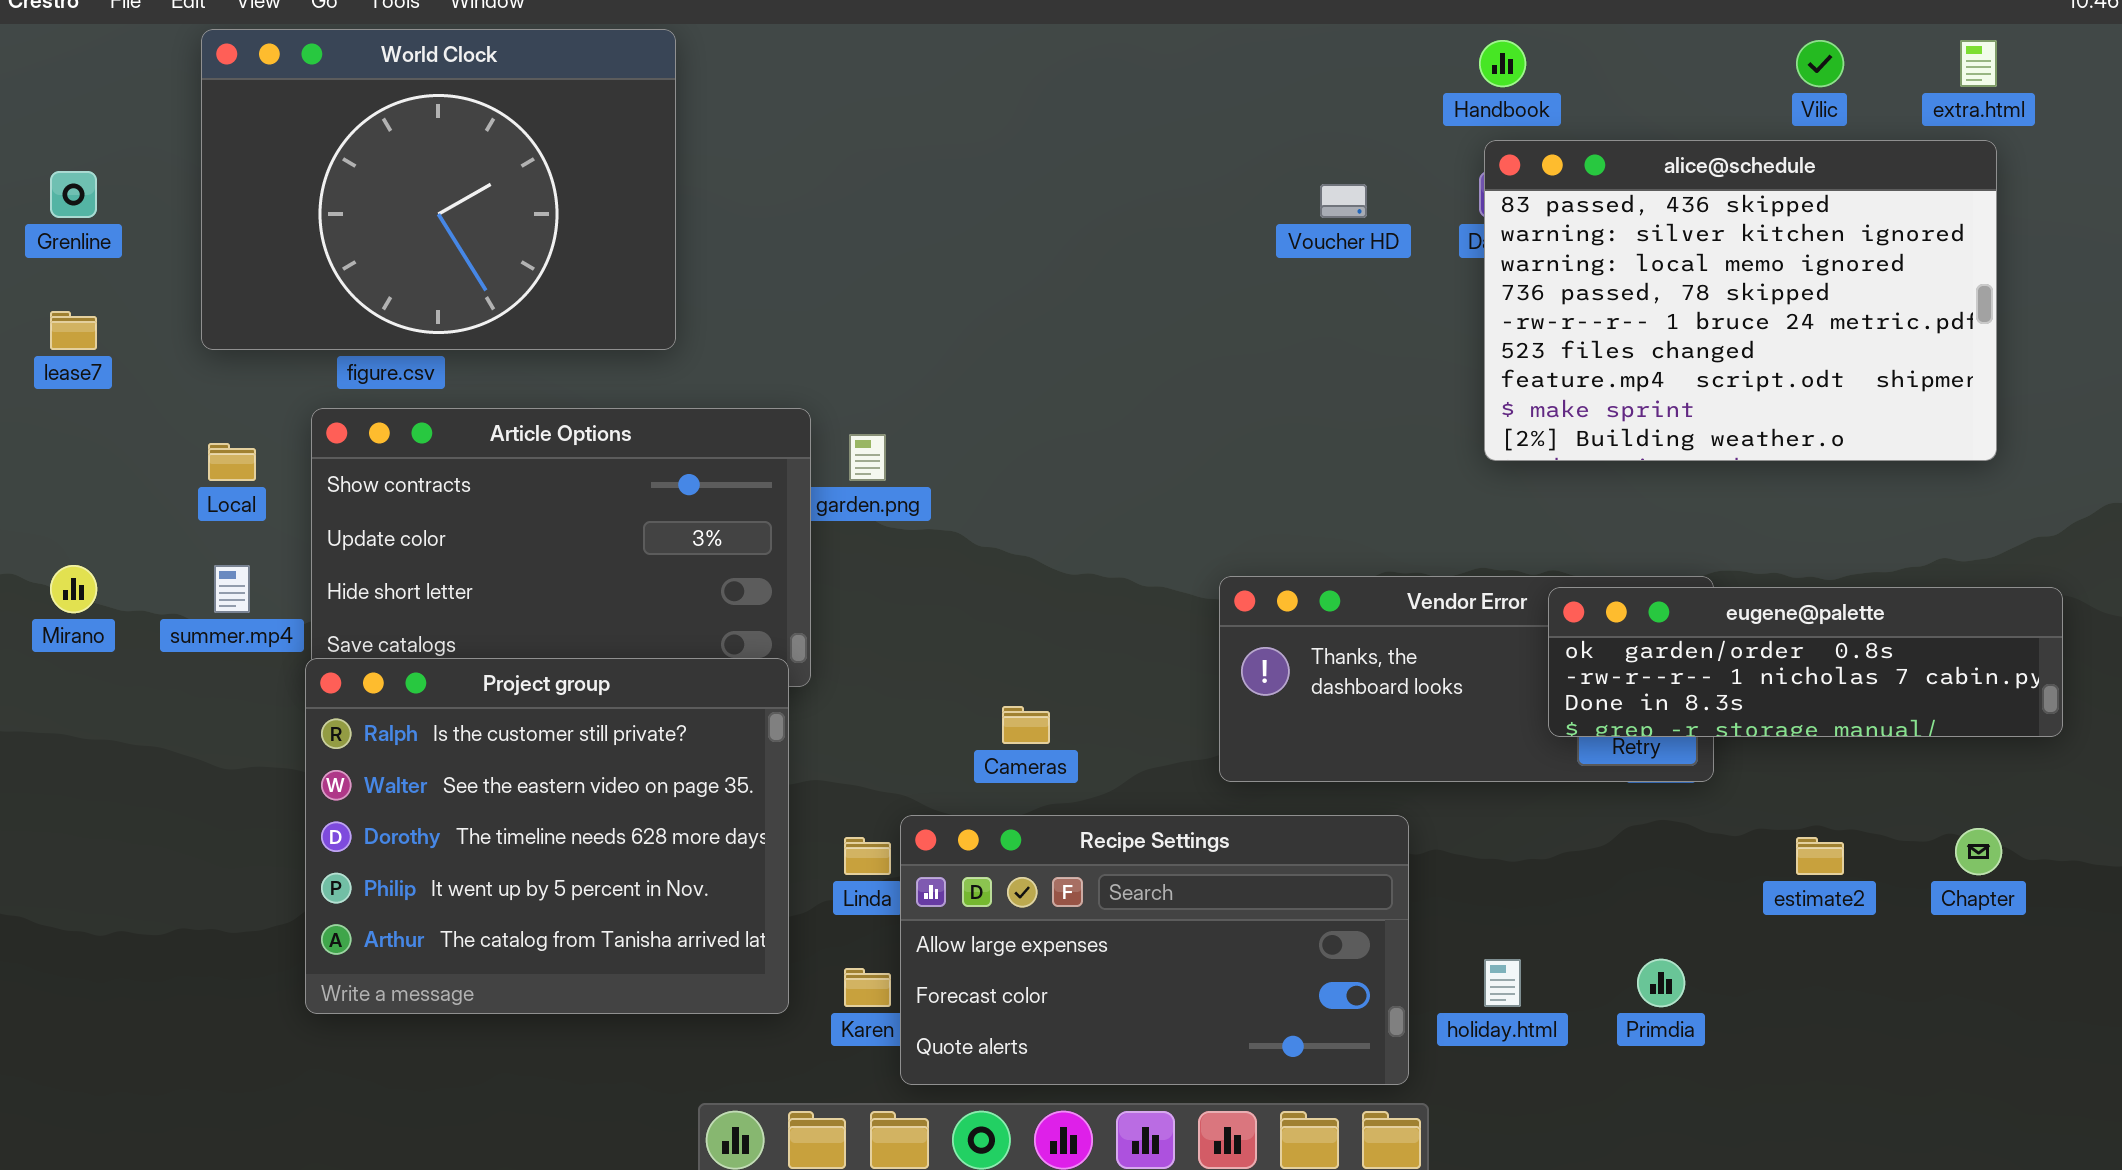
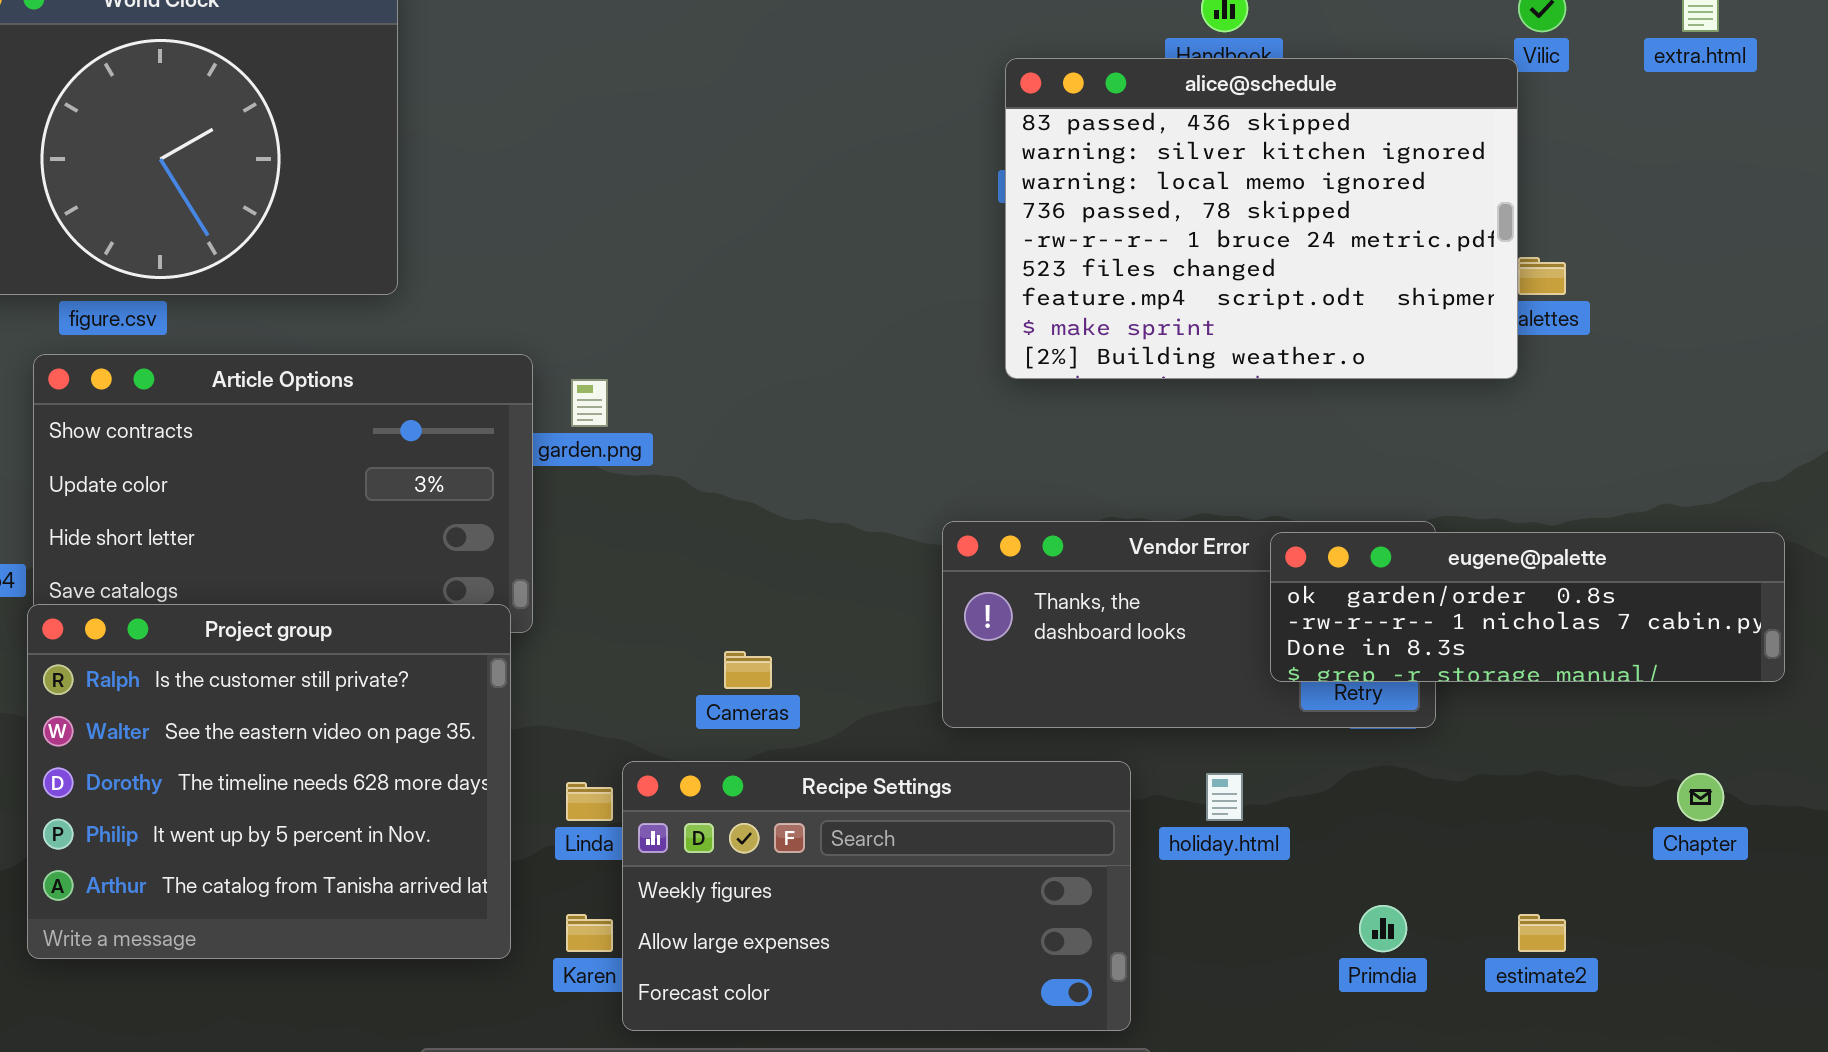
alice@schedule: [1484,140,1997,461] -> [1005,58,1518,379], moved
Recipe Settings: [900,815,1409,1085] -> [622,761,1131,1031], scrolled up 1 row
estimate2: [1796,837,1844,875] -> [1518,914,1566,952], moved
holiday.html: [1484,959,1521,1007] -> [1206,773,1243,821], moved

